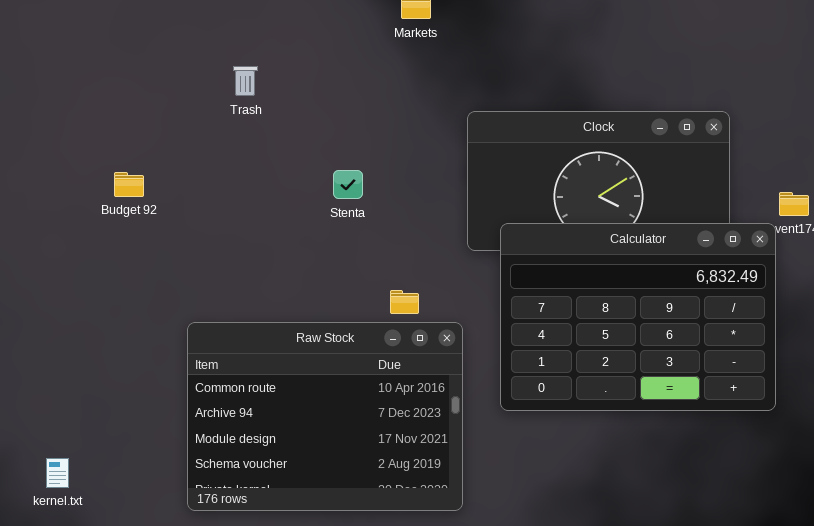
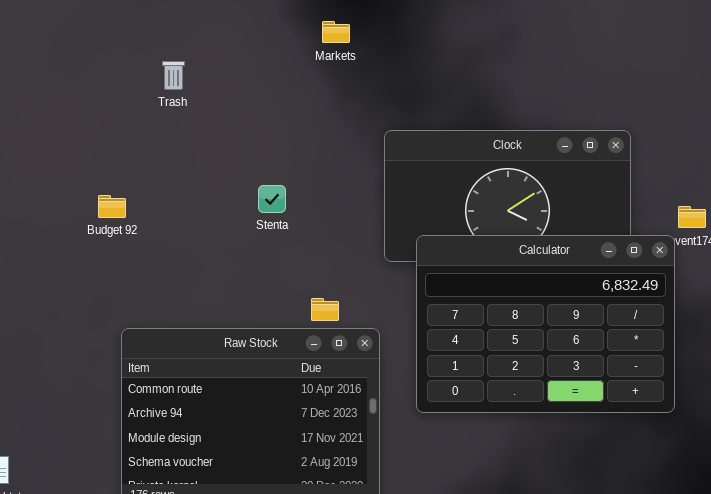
Trash: [233,66,258,96] -> [162,61,185,90], moved
Budget 92: [114,172,144,197] -> [98,195,126,218], moved

